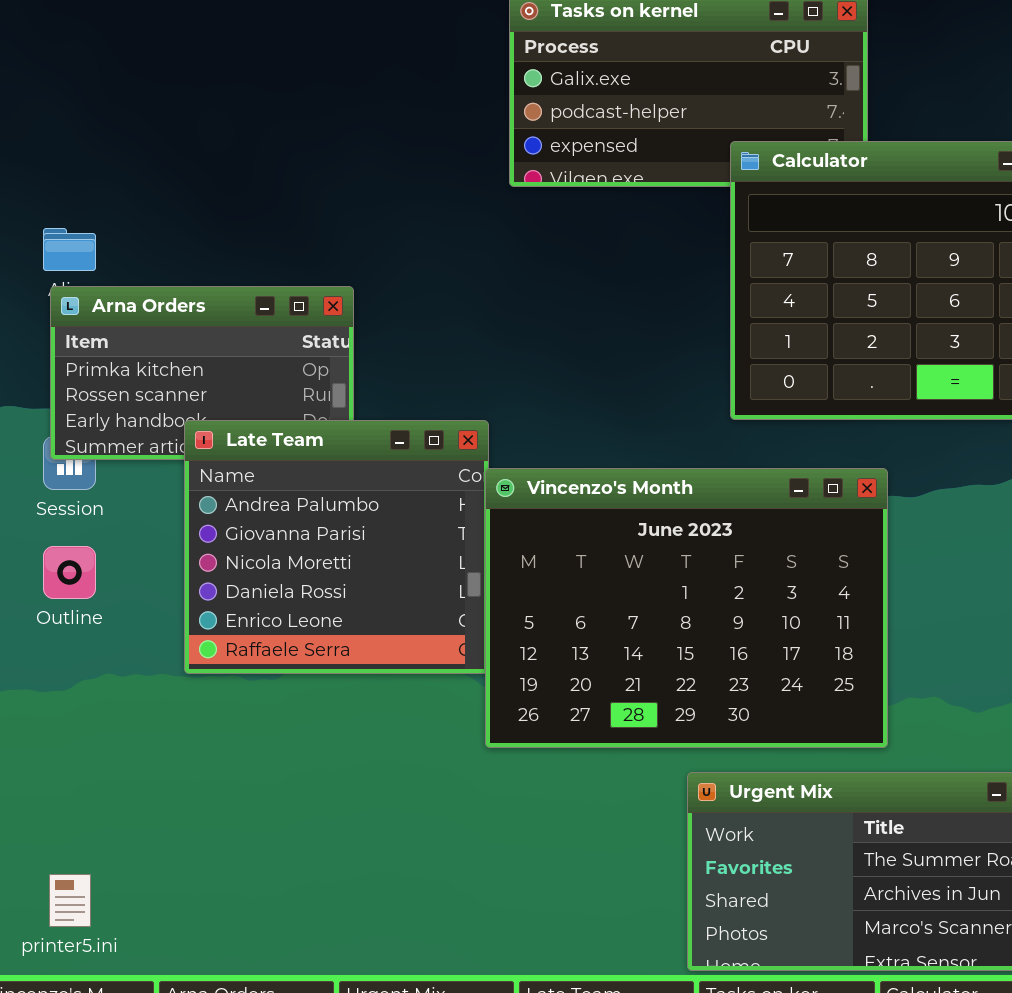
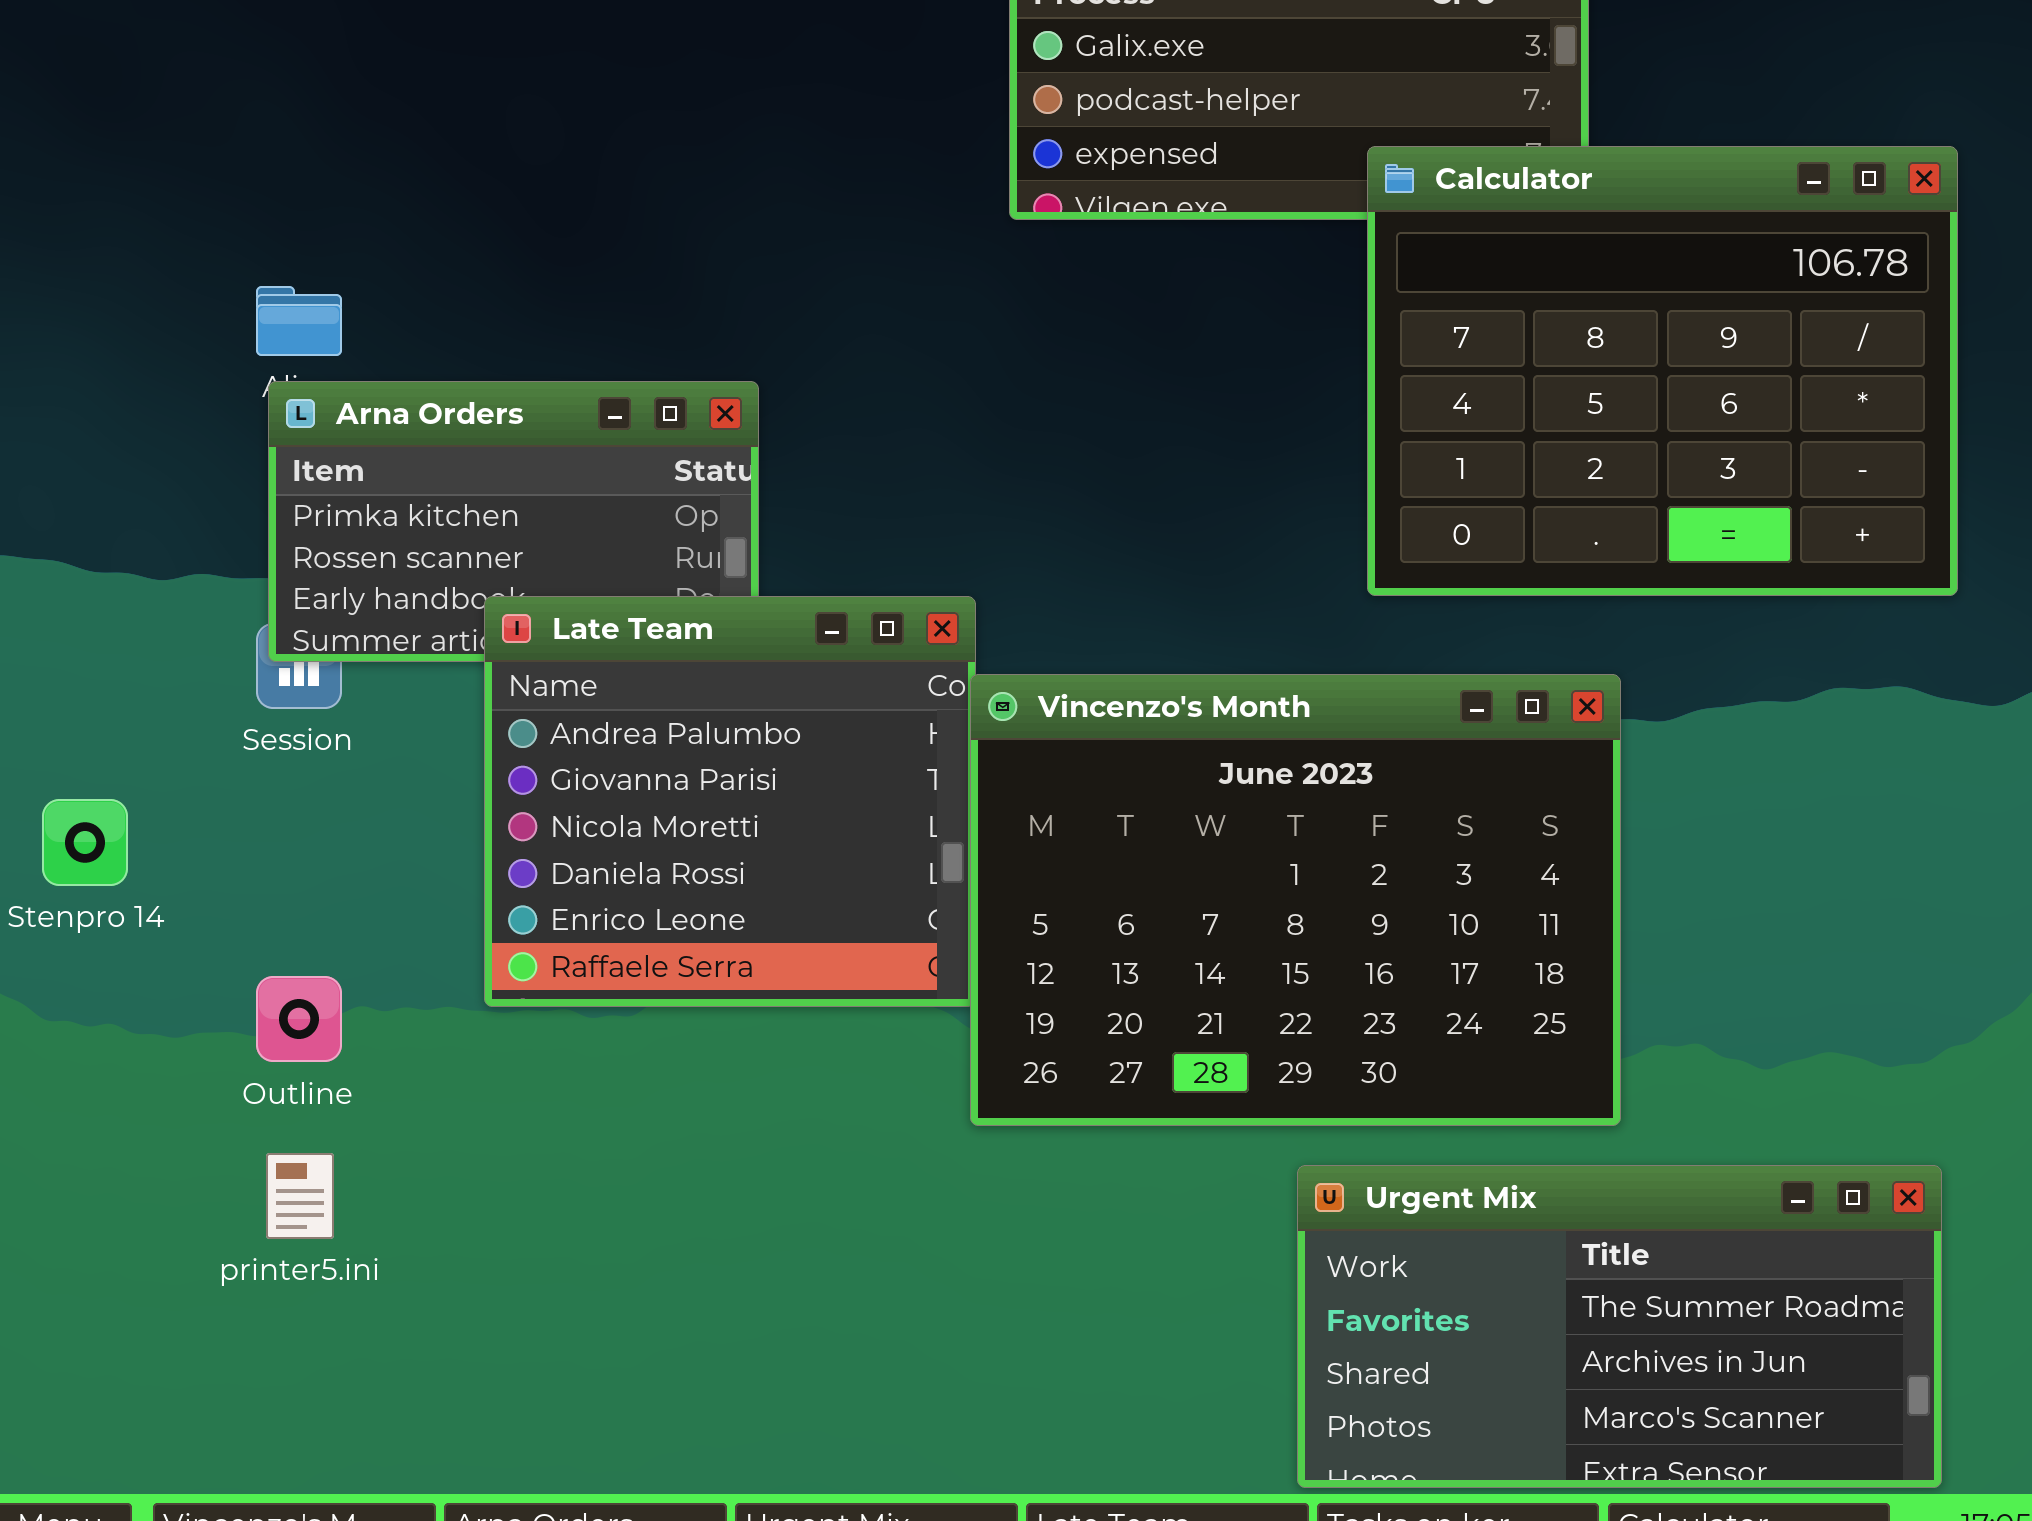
Outline: [43,546,96,599] -> [256,976,342,1062], moved
printer5.ini: [49,874,91,927] -> [266,1153,334,1239], moved

